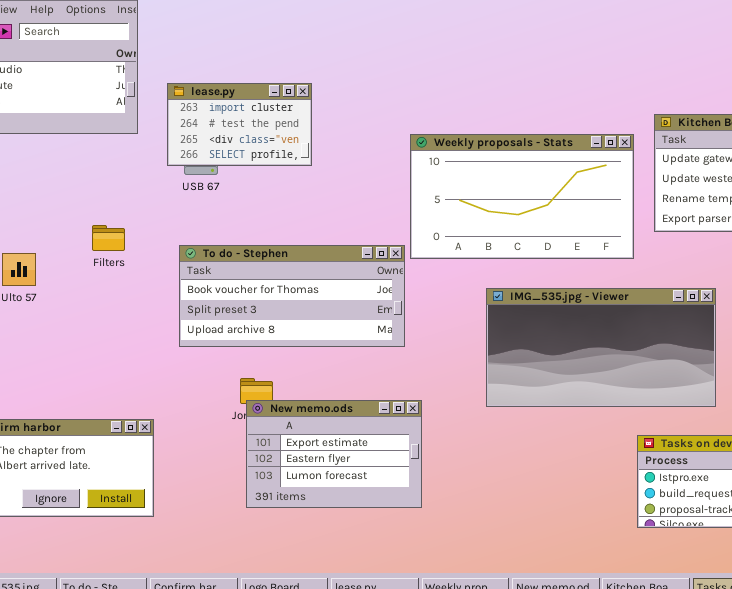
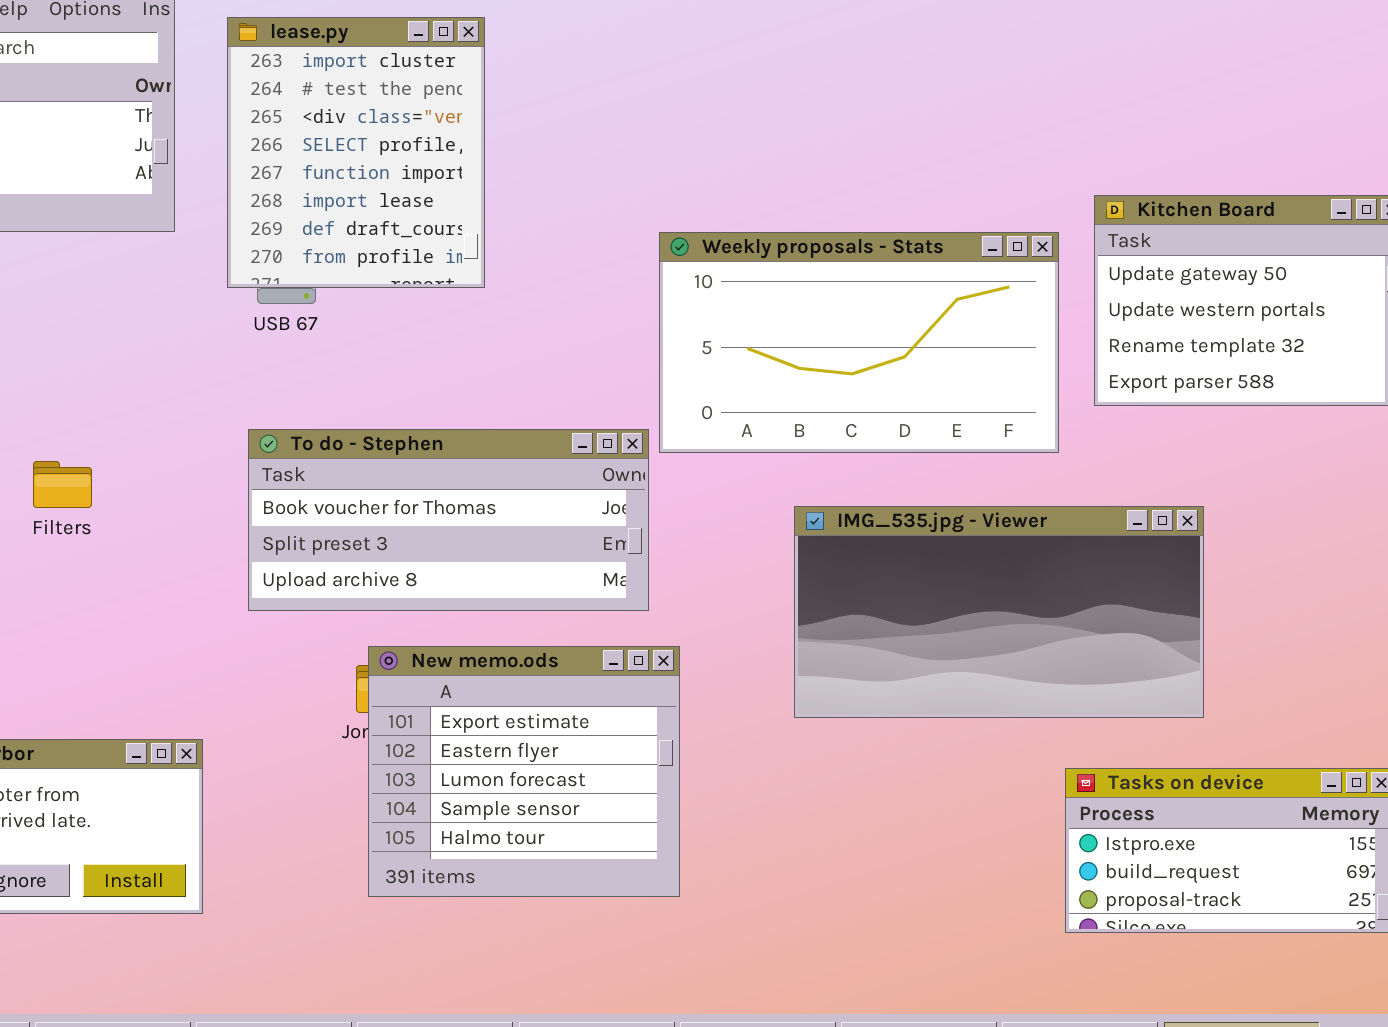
lease.py: [167,83,312,166] -> [227,17,485,288], resized
Filters: [92,225,125,251] -> [33,461,92,508], moved
New memo.ods: [246,400,422,508] -> [368,646,680,897], resized

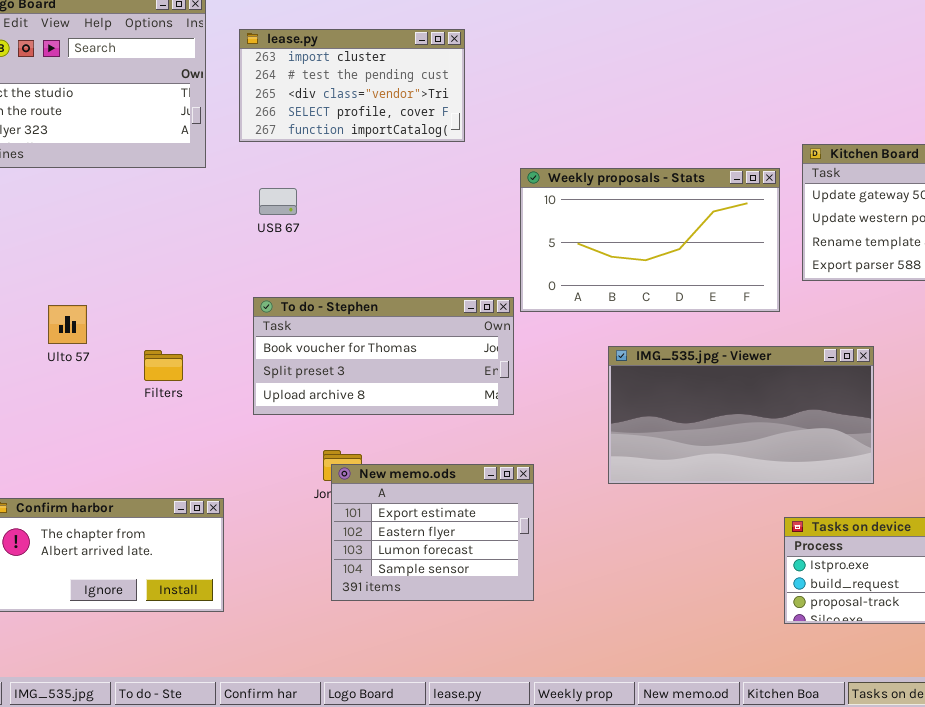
lease.py: [227,17,485,288] -> [239,29,465,142], resized
Filters: [33,461,92,508] -> [144,350,183,381], moved
New memo.ods: [368,646,680,897] -> [331,464,534,601], resized

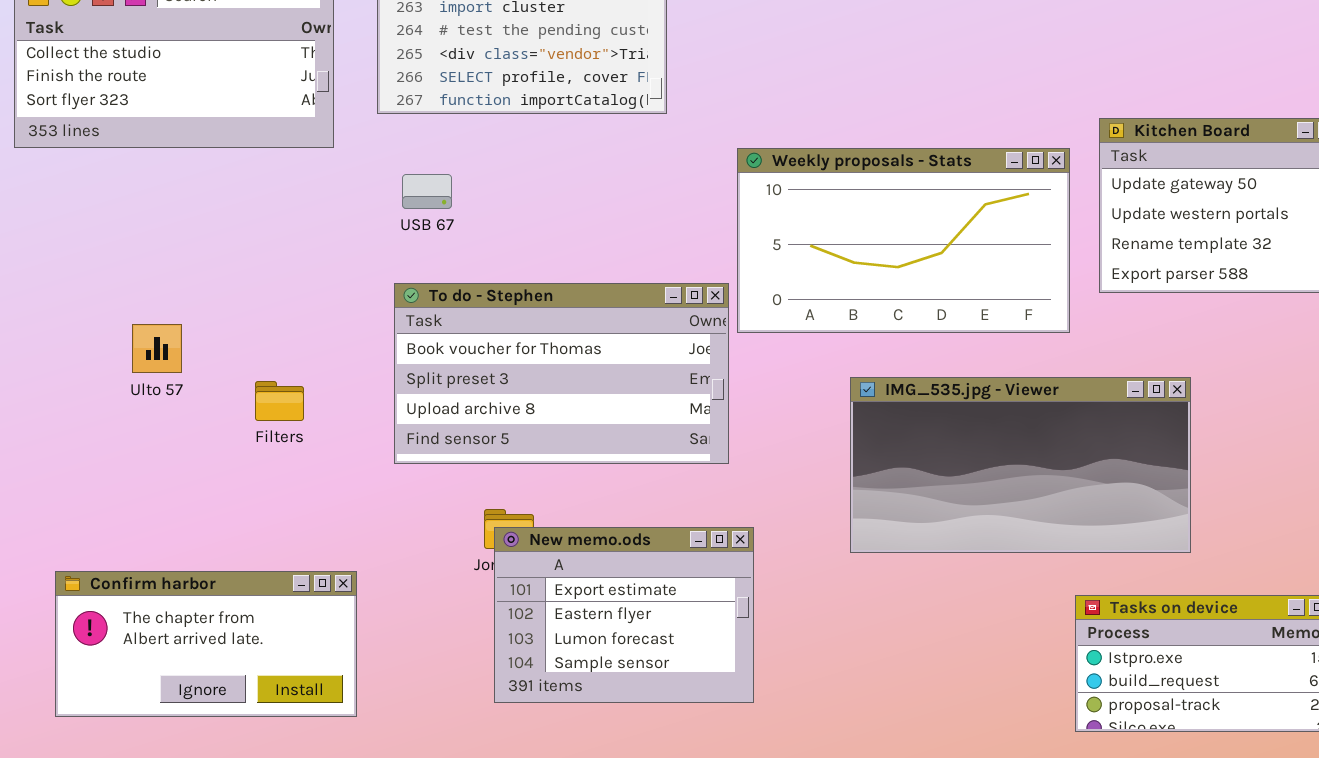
To do - Stephen: [253,297,514,415] -> [394,283,729,464], resized

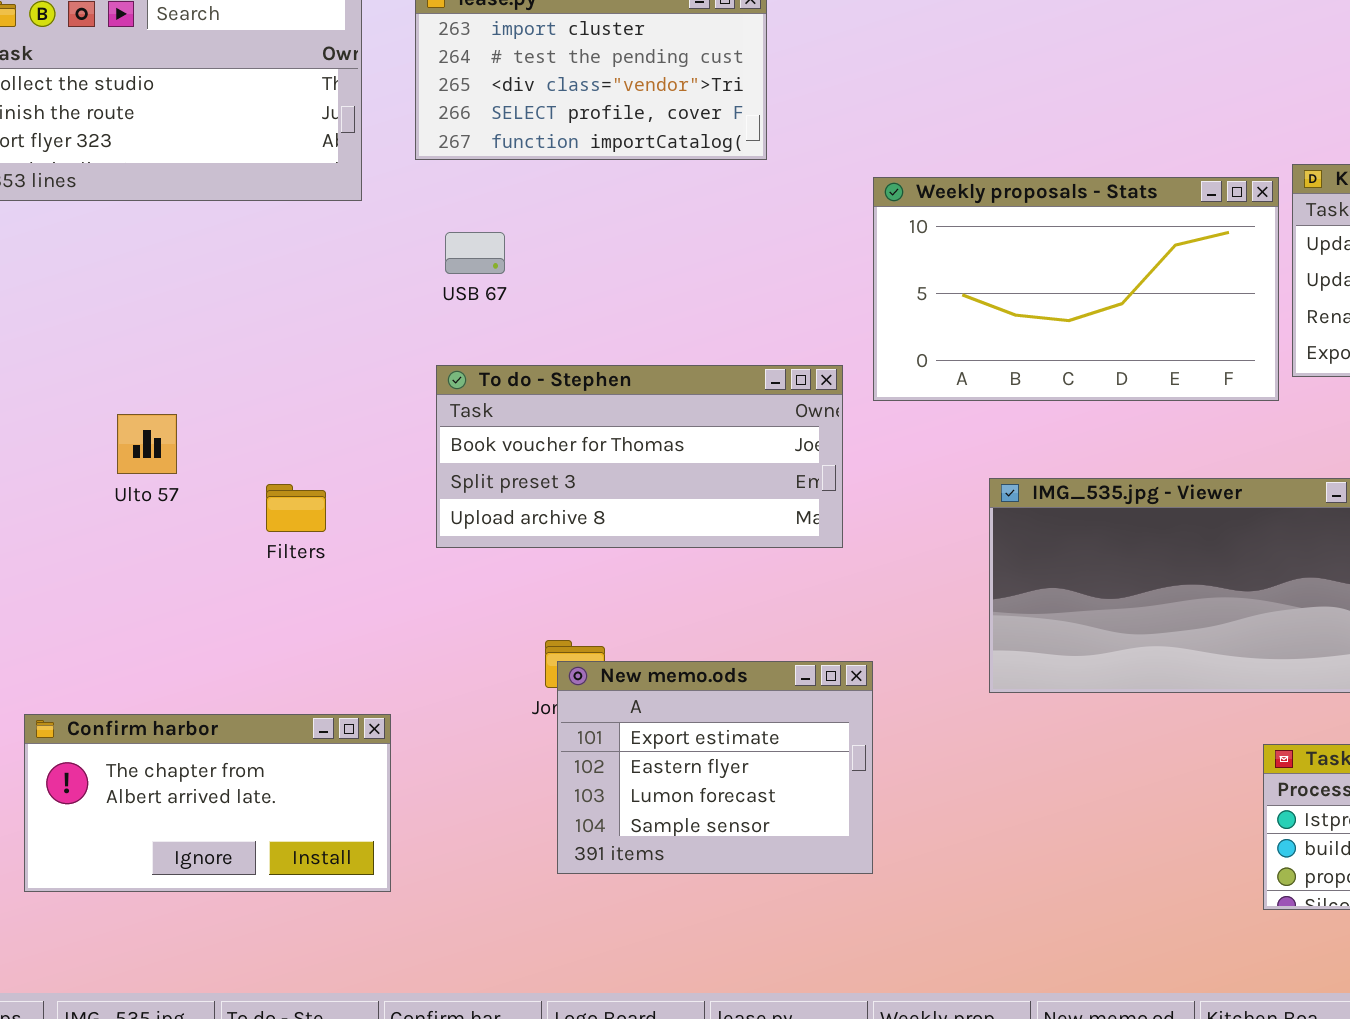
Weekly proposals - Stats: [737,148,1070,333] -> [873,177,1279,401], moved
To do - Stephen: [394,283,729,464] -> [436,365,843,548], resized

